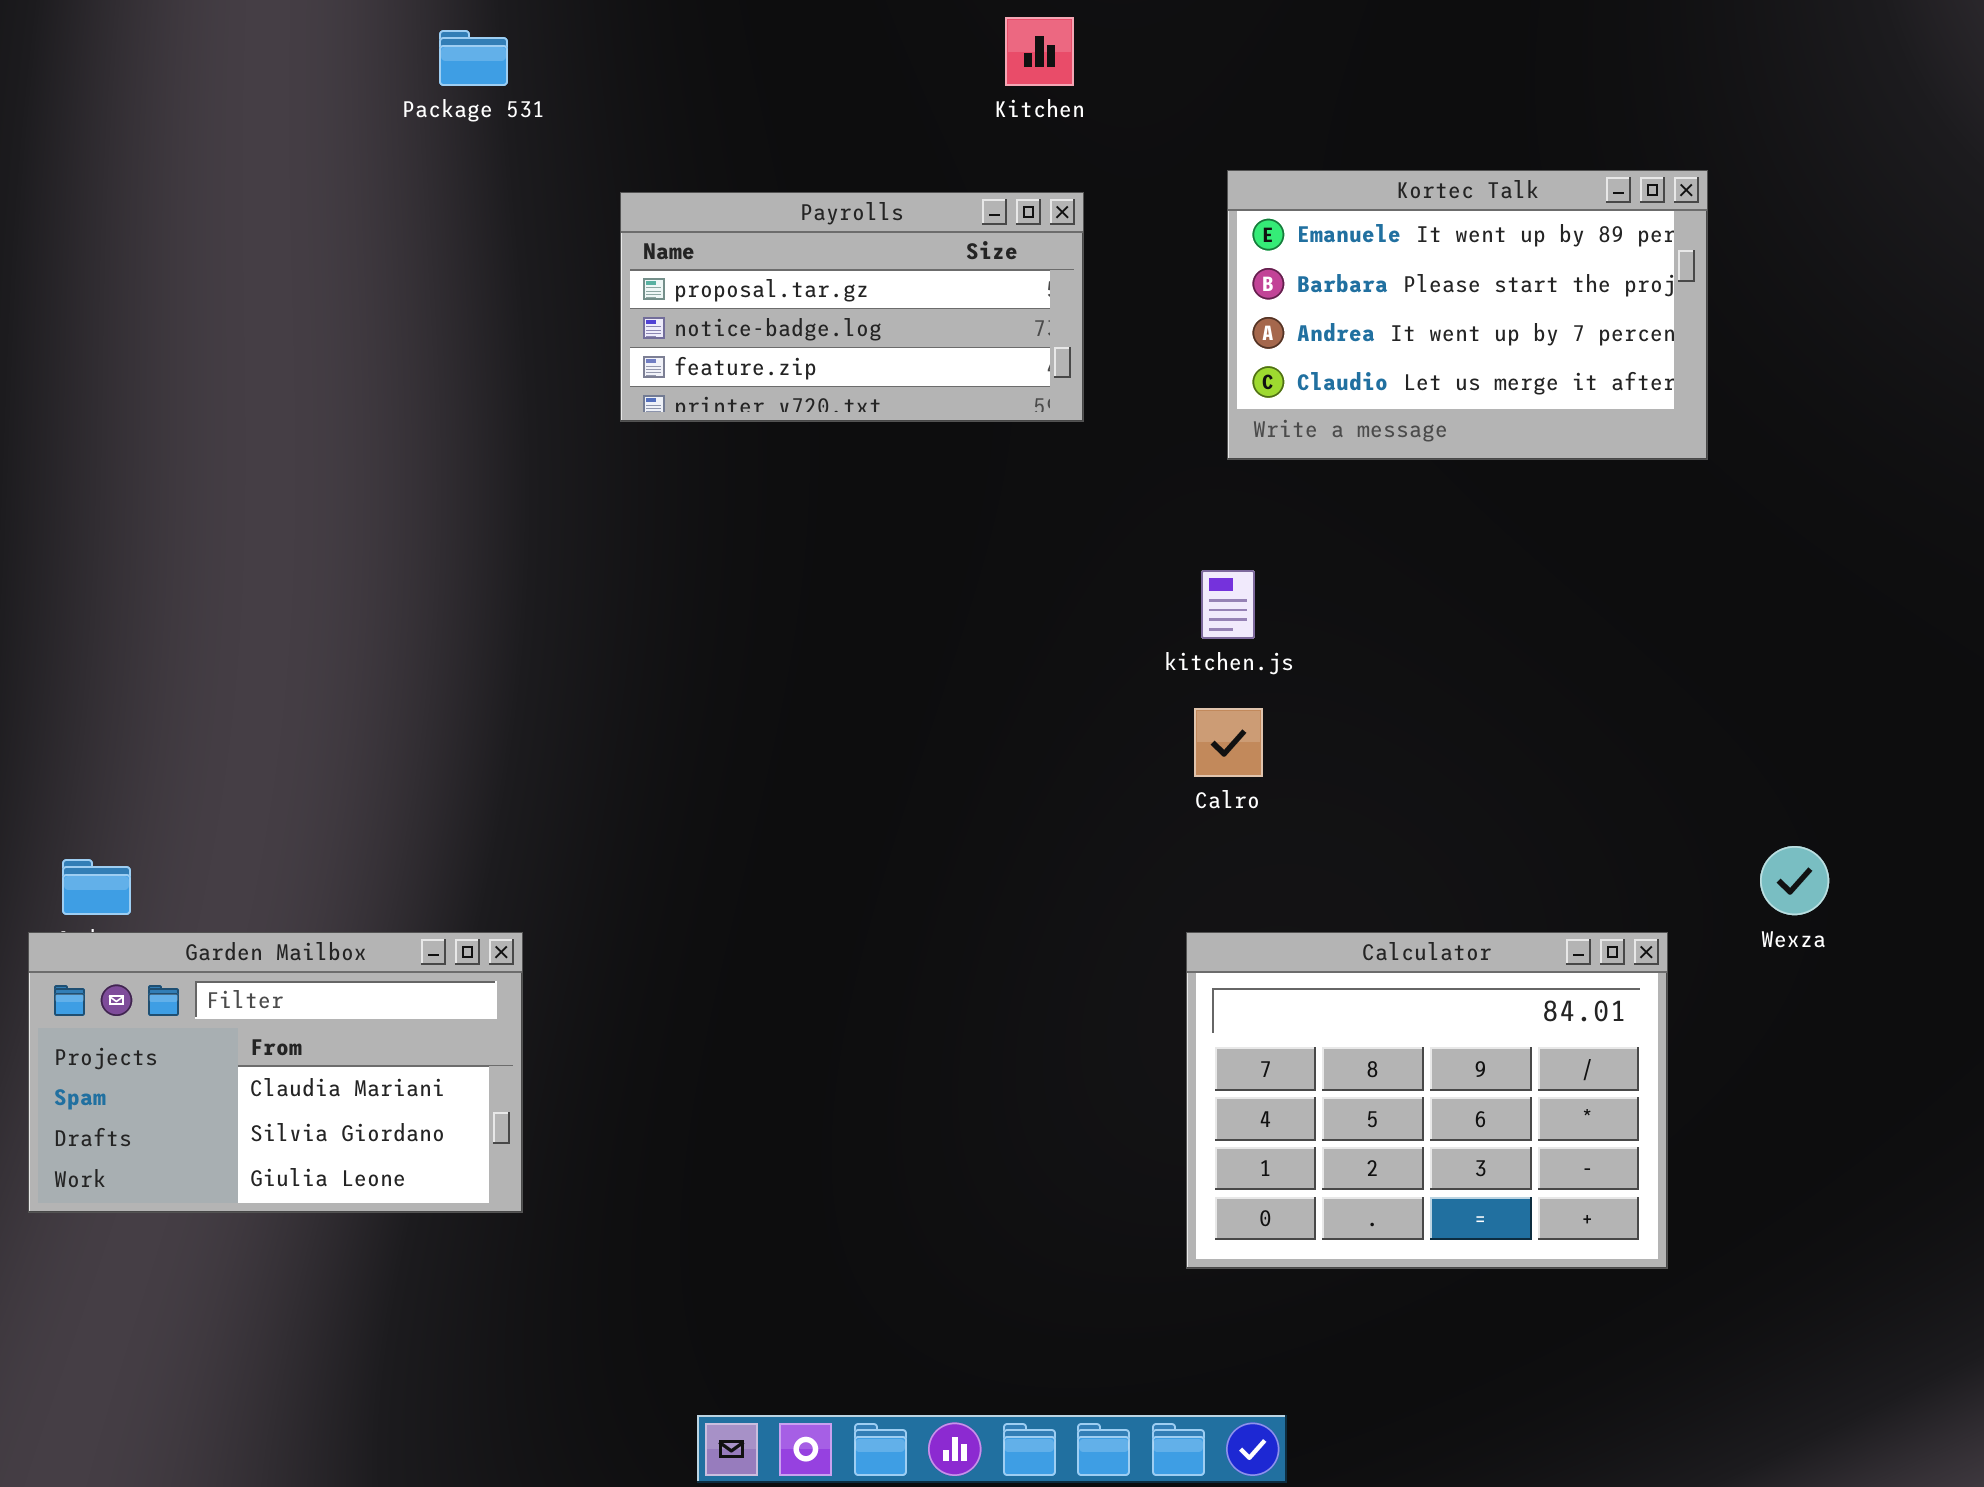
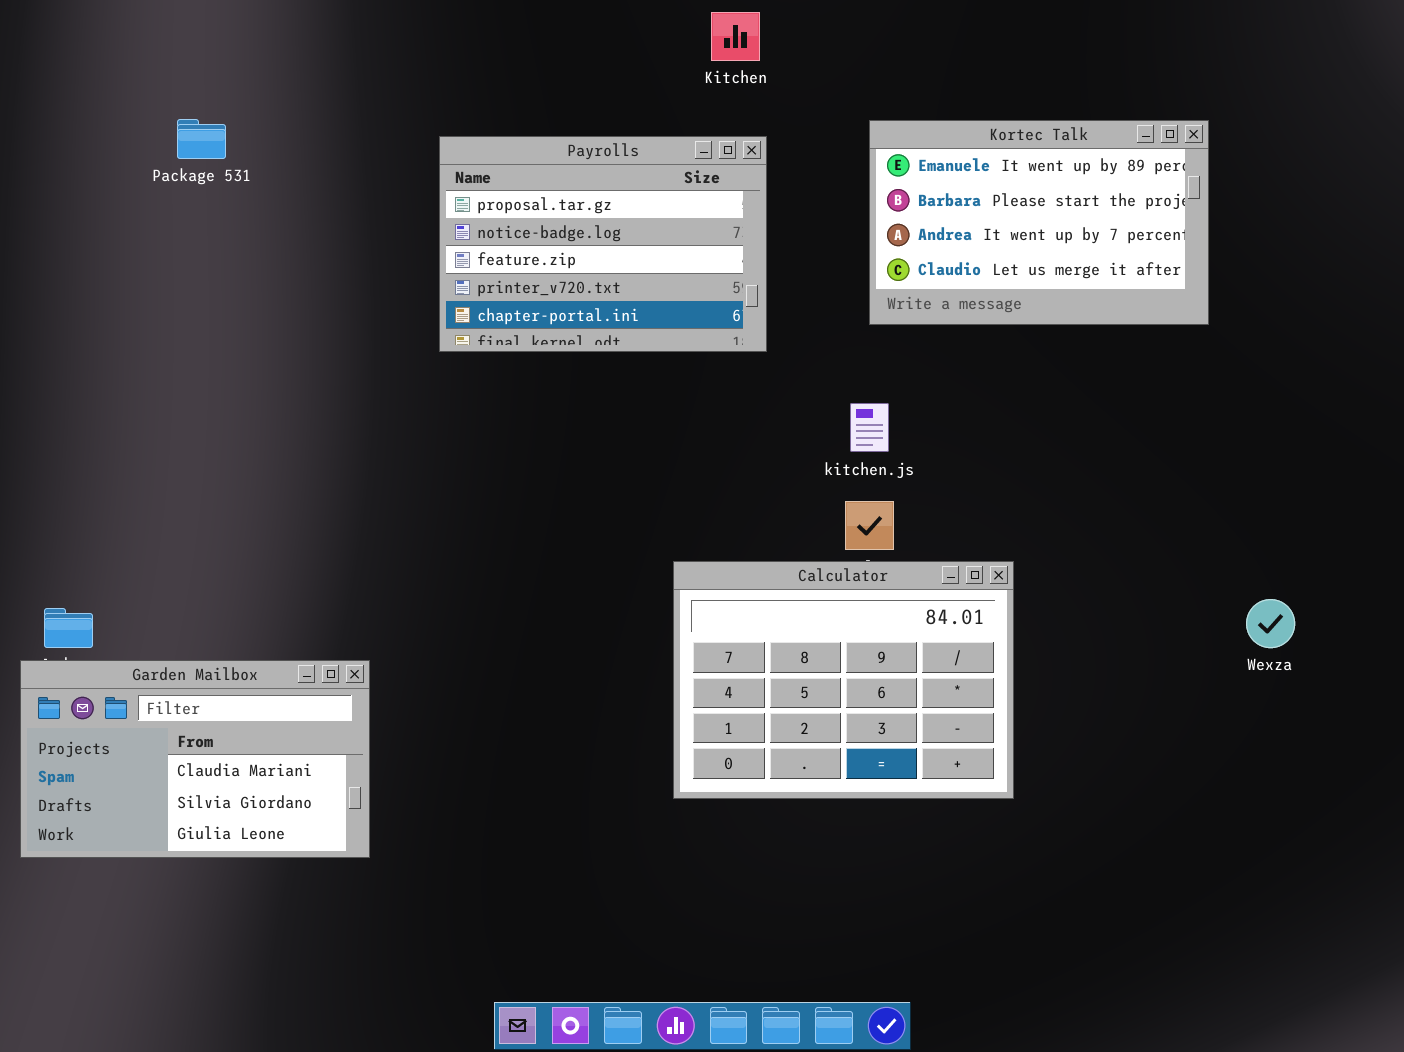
Package 531: [439,30,508,86] -> [177,119,226,159], moved
Payrolls: [620,192,1084,422] -> [439,136,767,352], resized
Calculator: [1186,932,1668,1269] -> [673,561,1014,799], moved

